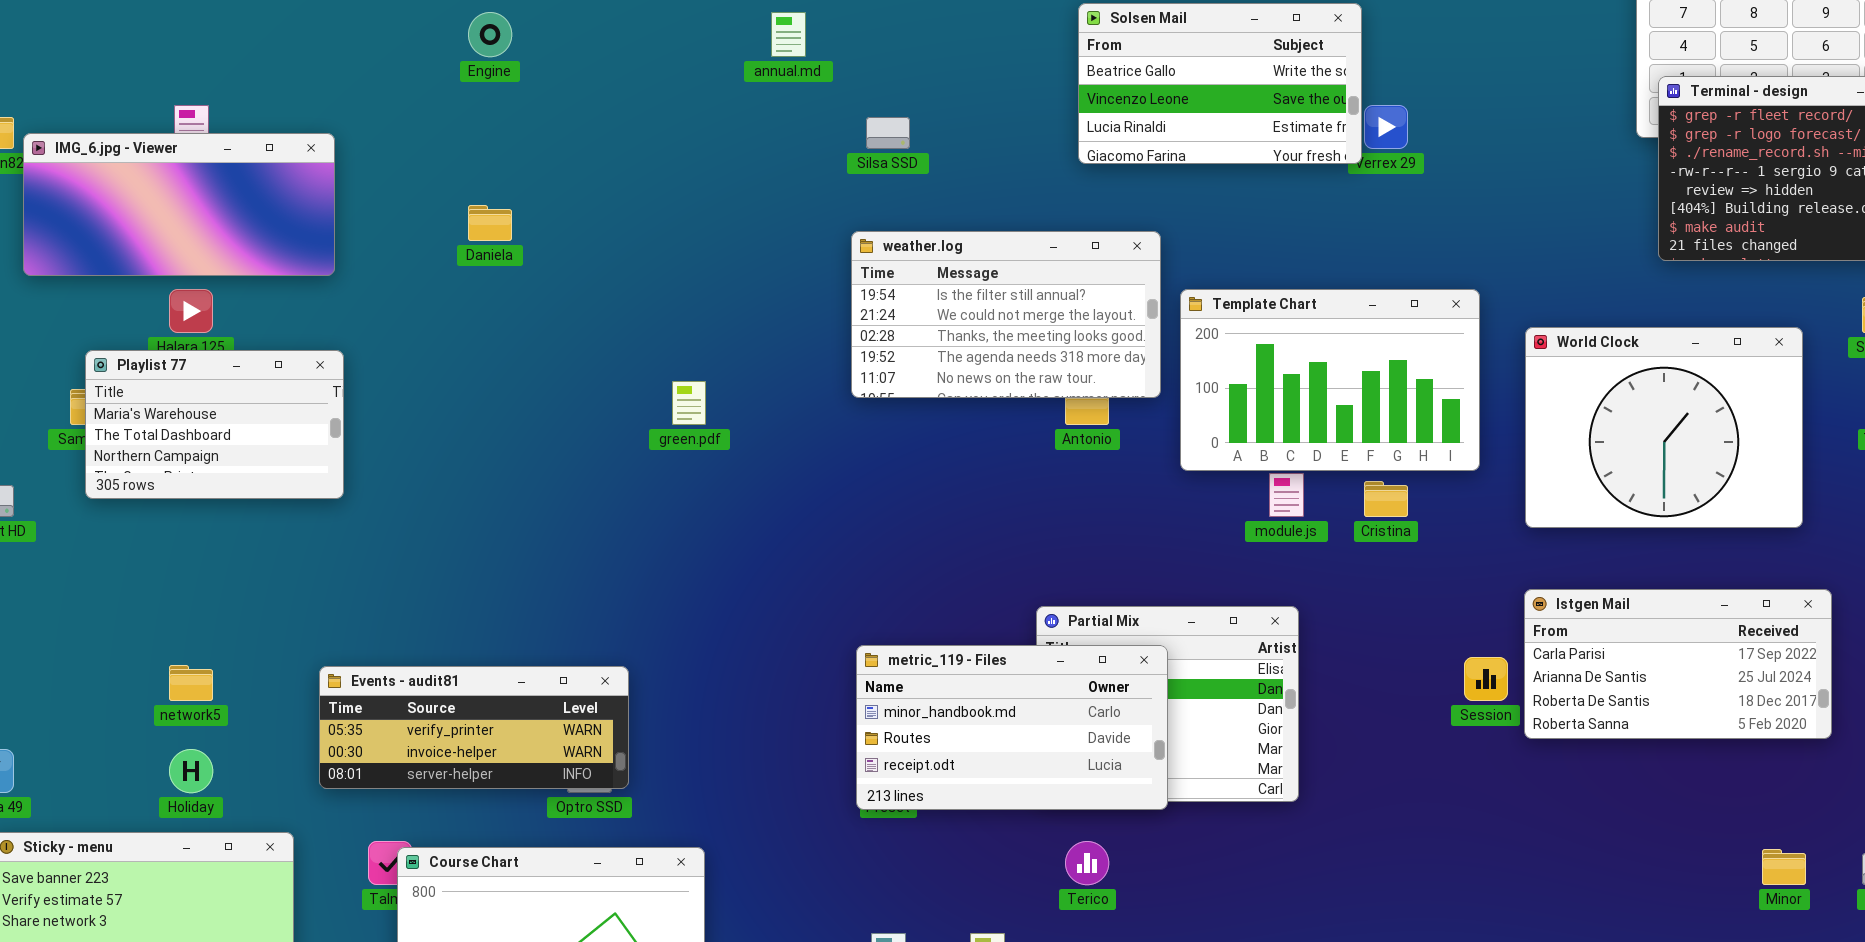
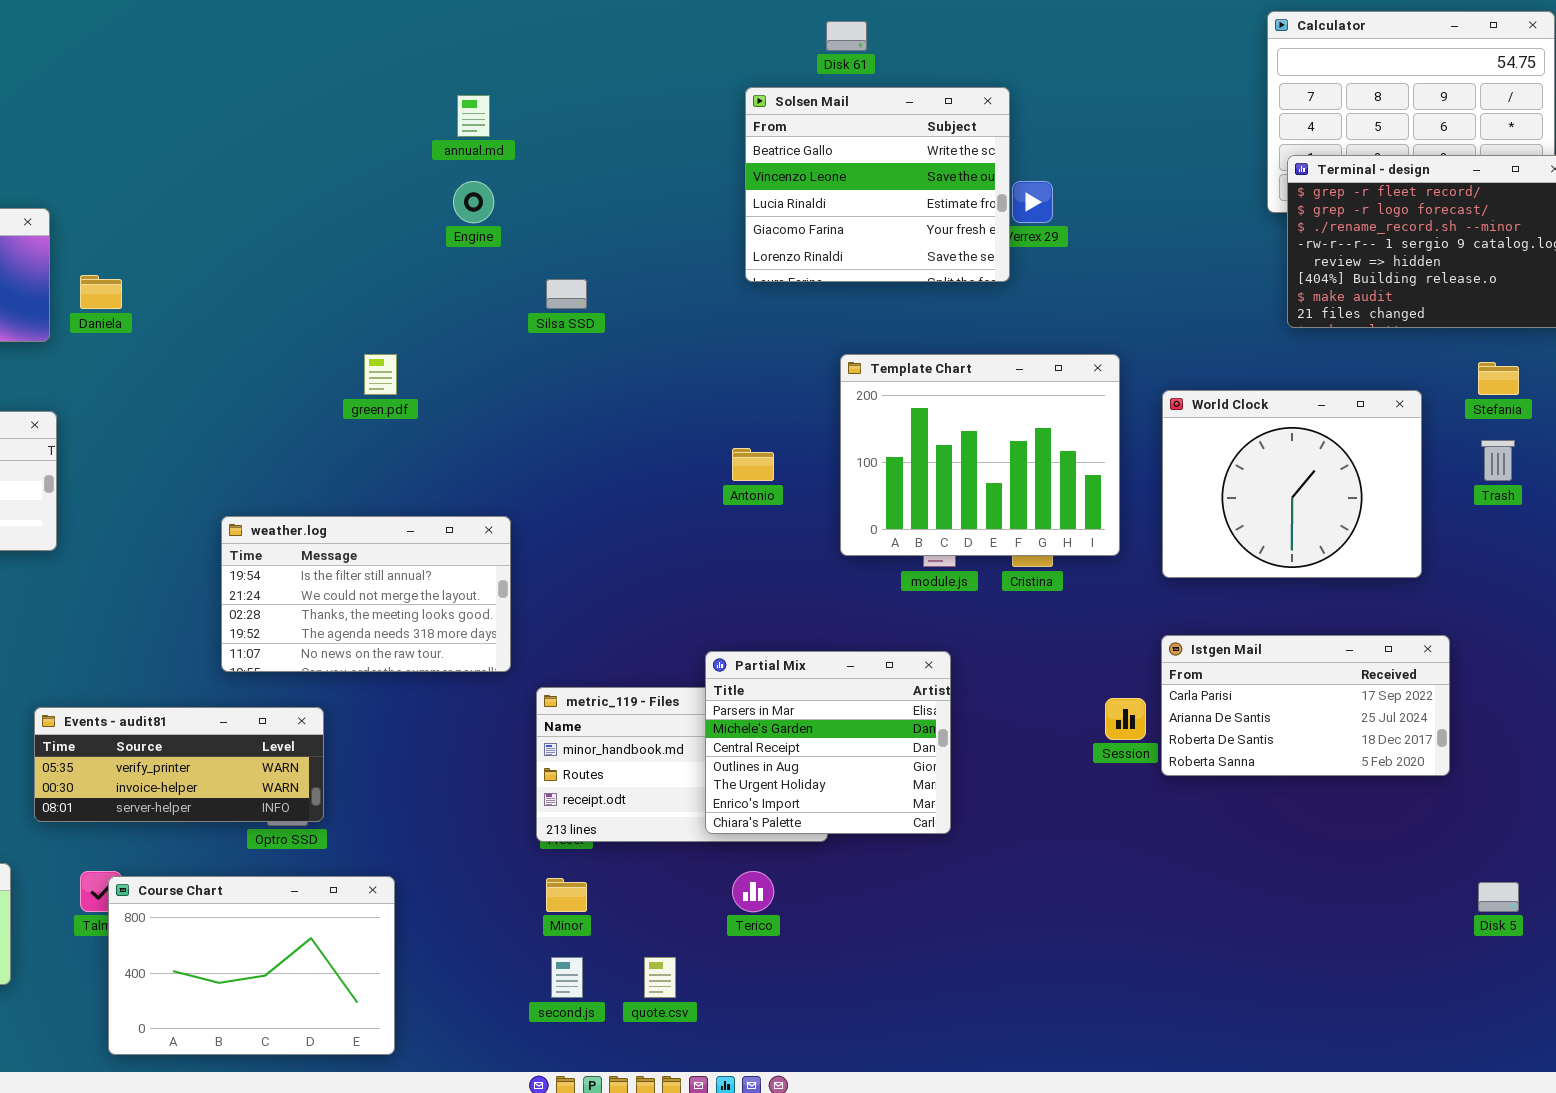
Solsen Mail: [1078,3,1362,164] -> [745,87,1010,282], resized
Engine: [468,12,512,57] -> [453,181,494,223], moved
Silsa SSD: [866,117,910,149] -> [546,279,587,309], moved
Daniela: [468,205,512,241] -> [80,275,122,309], moved
weather.log: [851,231,1161,398] -> [221,516,511,672], moved
Template Chart: [1180,289,1480,471] -> [840,354,1120,556], resized
green.pdf: [672,381,706,425] -> [364,354,397,395], moved
Partial Mix: [1036,606,1299,802] -> [705,651,951,834], raised
Minor: [1762,849,1806,885] -> [546,878,587,912], moved

